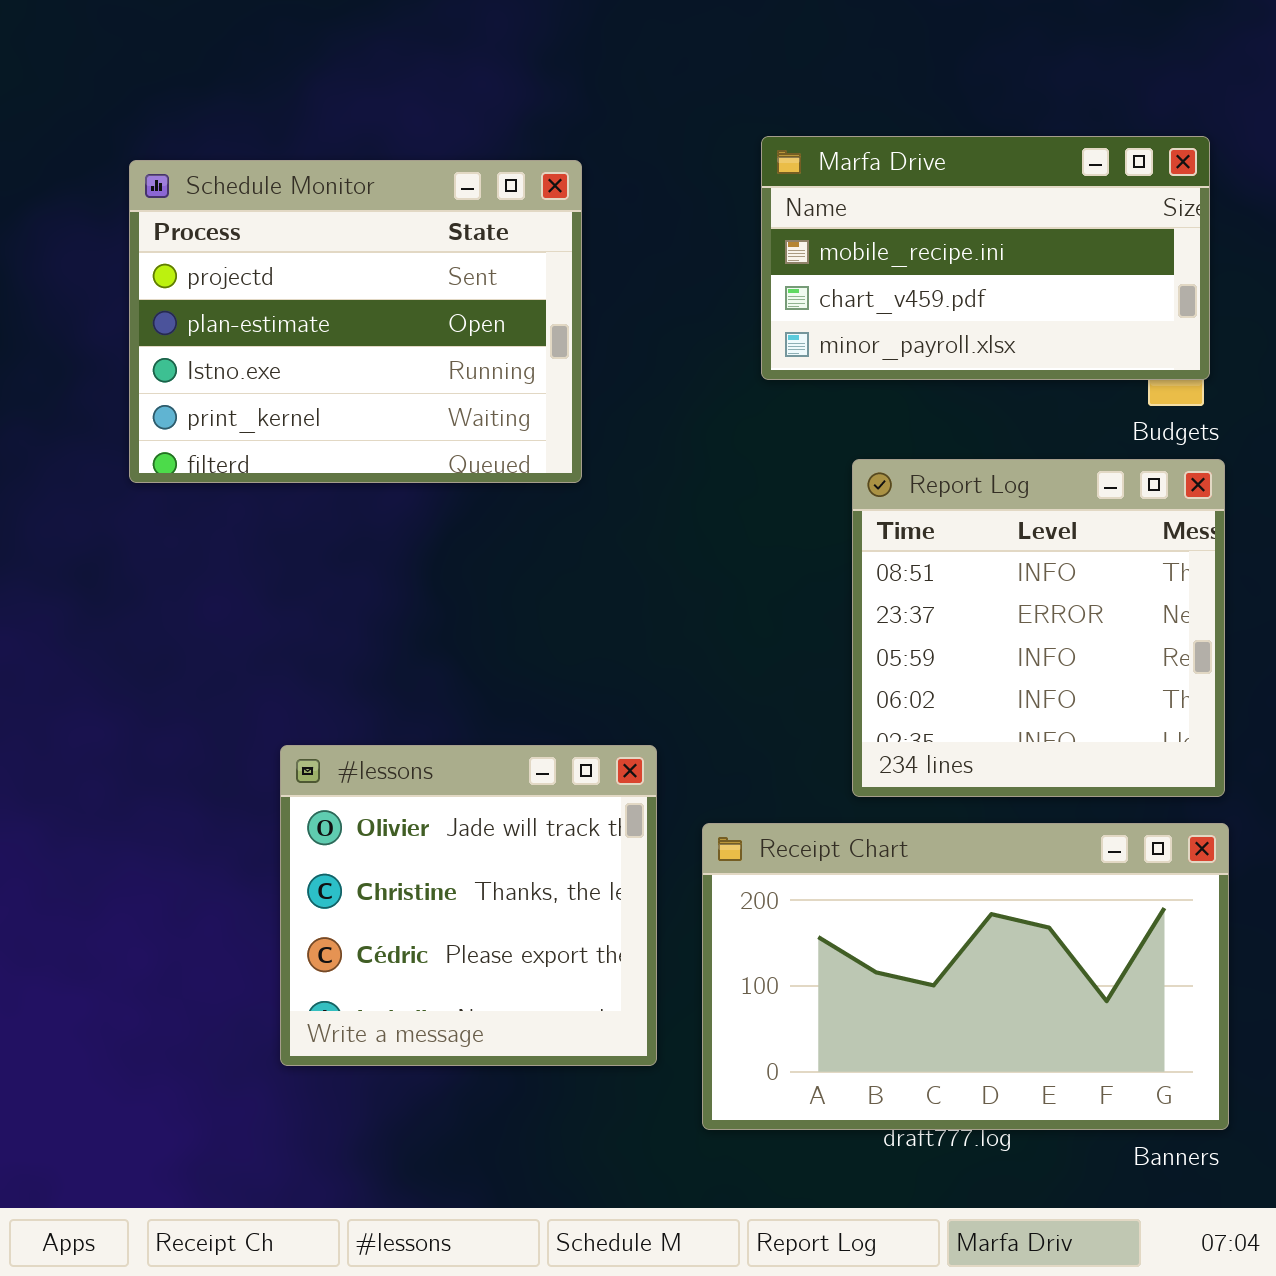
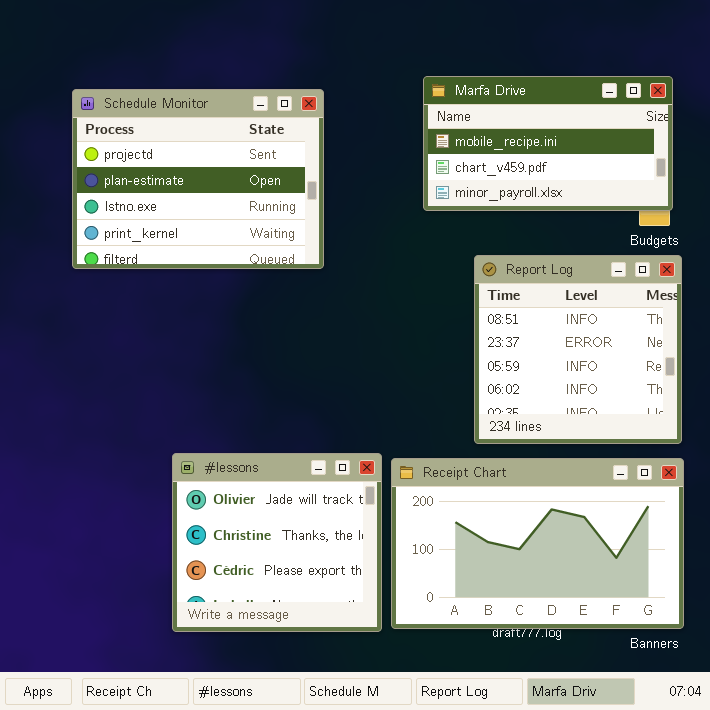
#lessons: [280,745,657,1066] -> [172,453,382,632], moved

